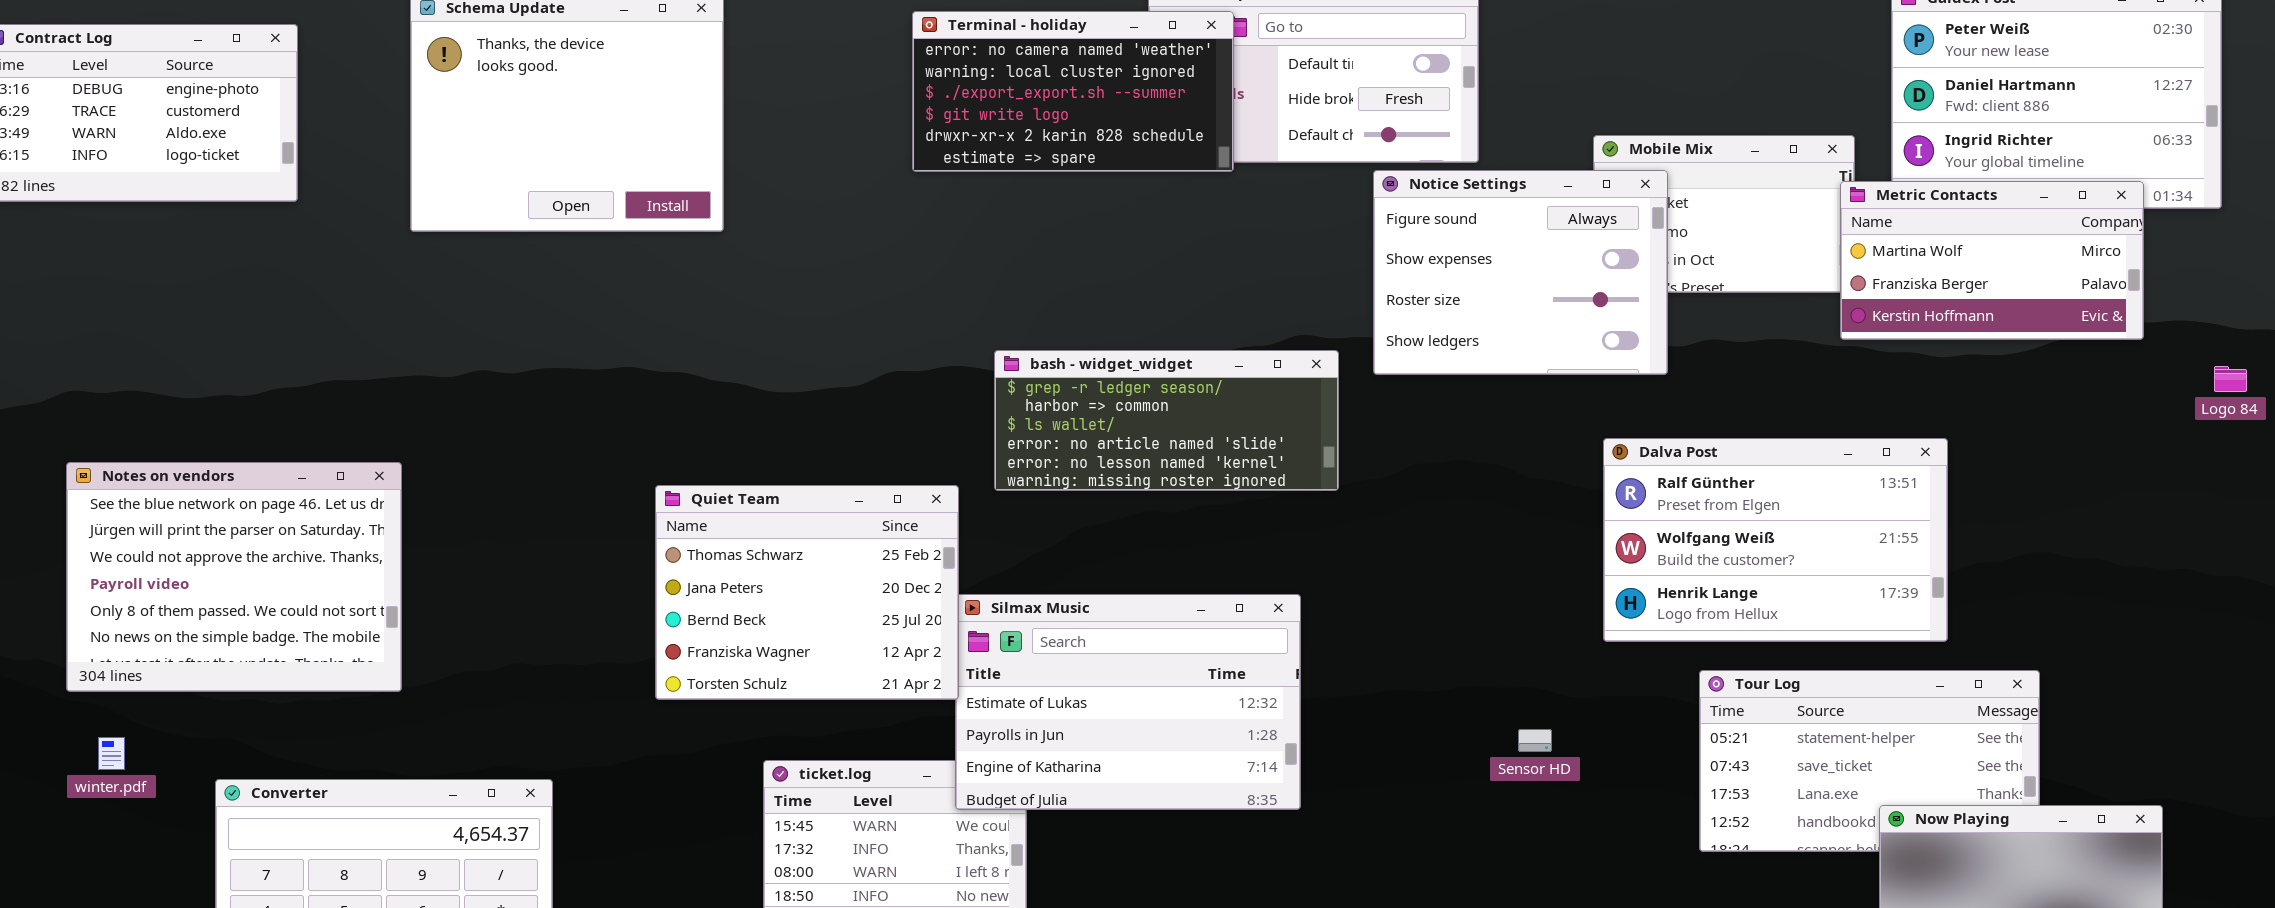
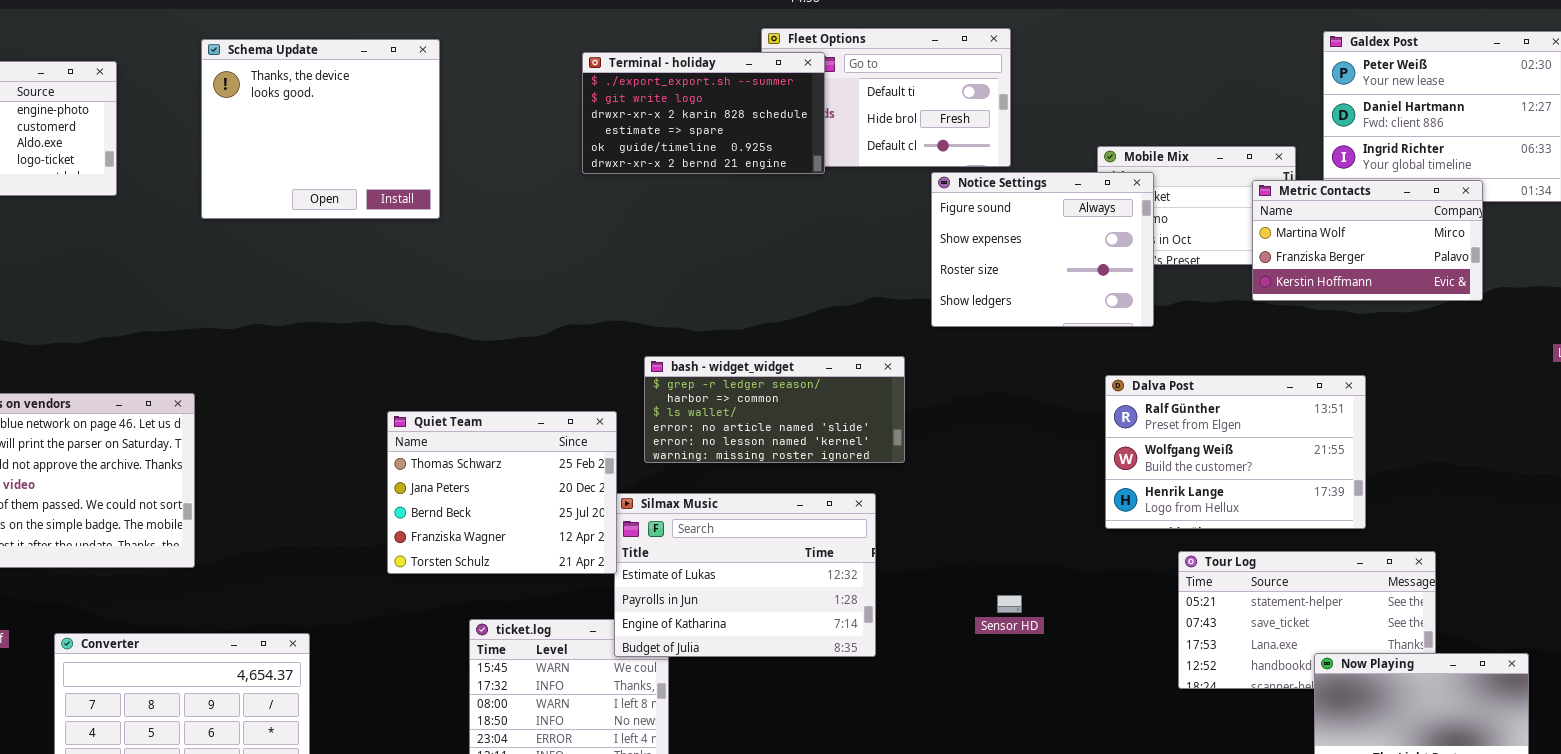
Terminal - holiday: [912,11,1234,172] -> [582,52,825,174], scrolled down 2 rows
Metric Contacts: [1840,181,2144,340] -> [1252,180,1483,301], moved
bash - widget_widget: [994,350,1339,491] -> [644,356,905,463], moved
Sensor HD: [1518,729,1552,752] -> [997,595,1022,613], moved

